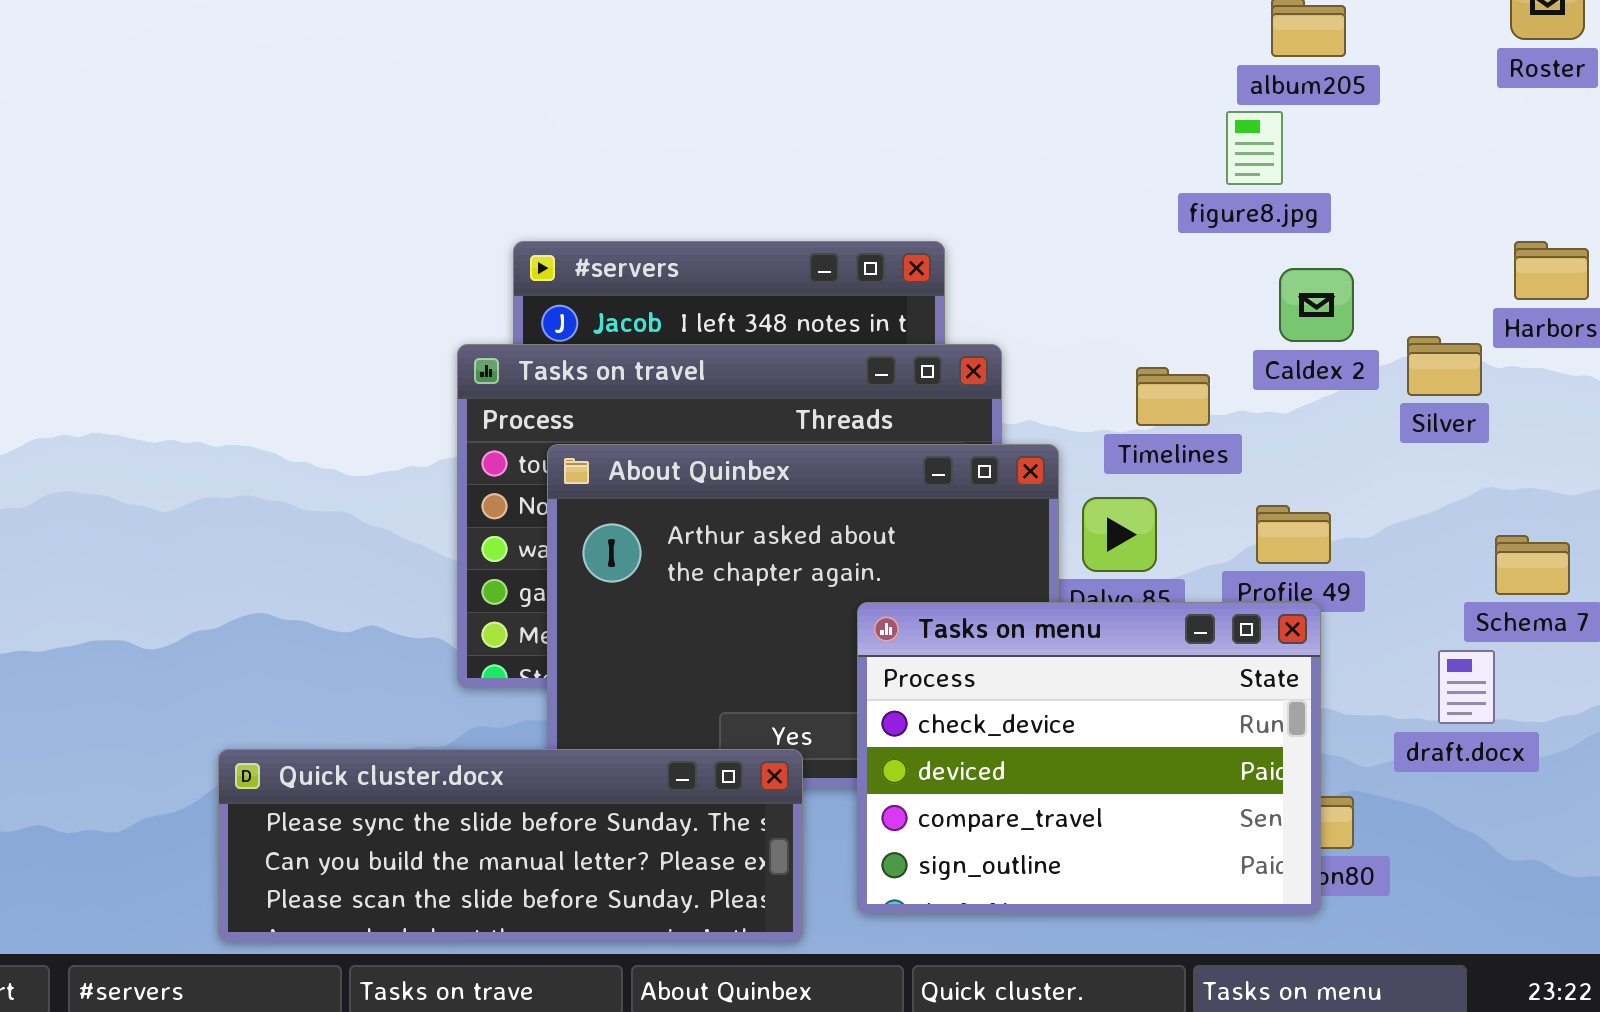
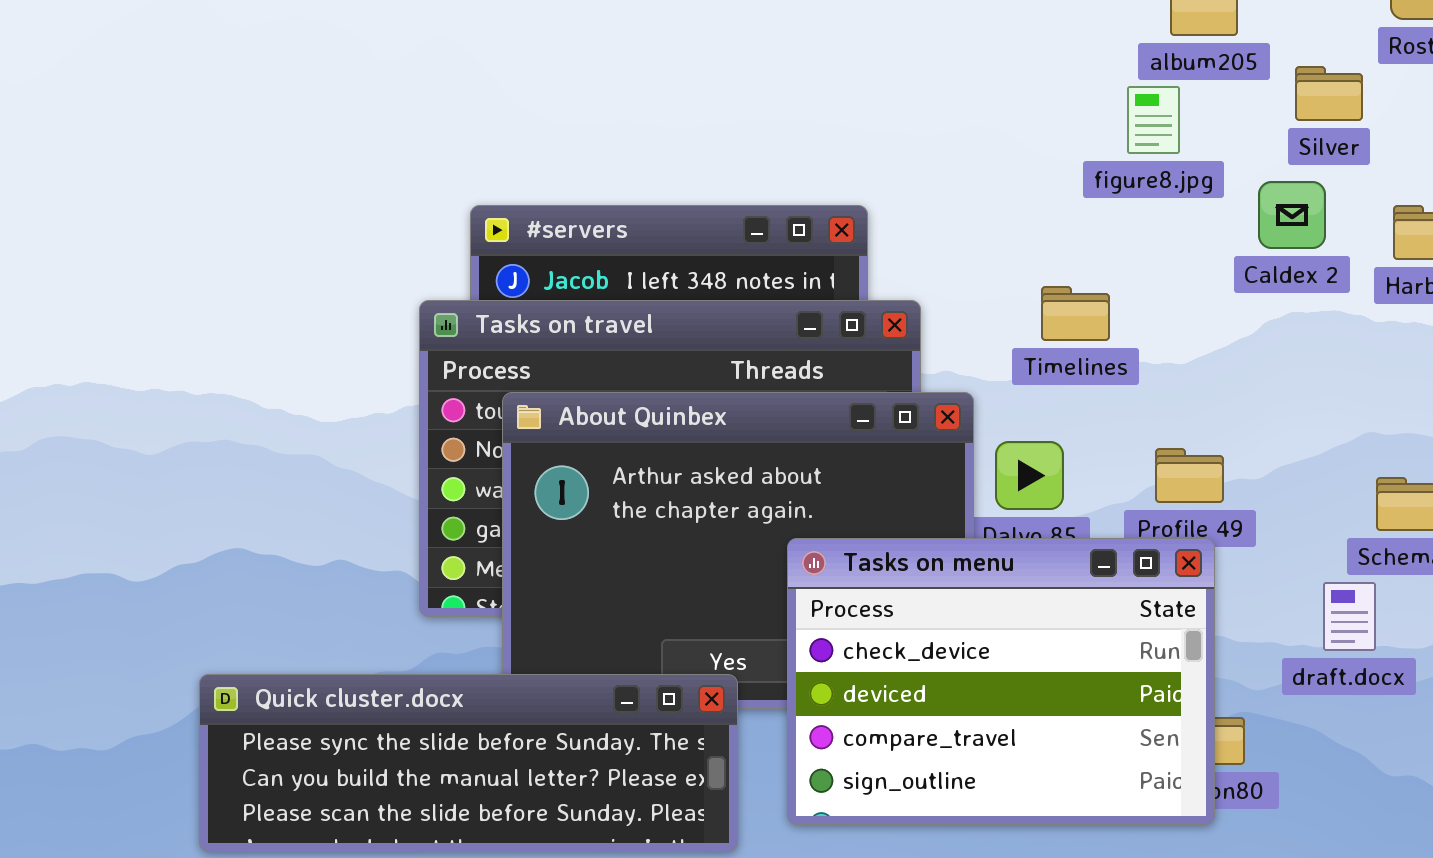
Caldex 2: [1279,268,1354,342] -> [1258,181,1326,249], moved
Silver: [1407,336,1482,396] -> [1295,66,1363,121], moved
Timelines: [1136,367,1210,426] -> [1041,286,1110,341], moved

